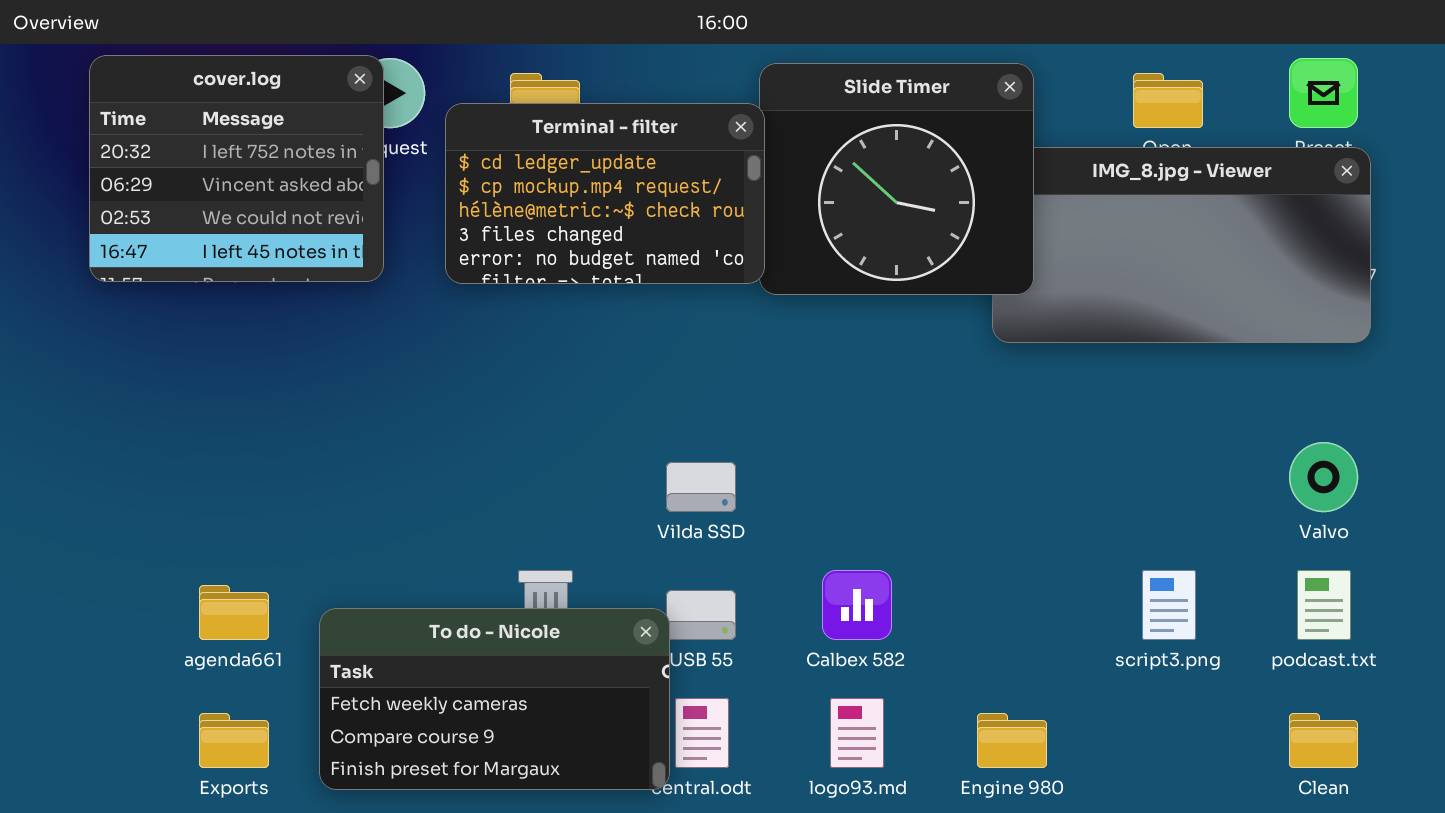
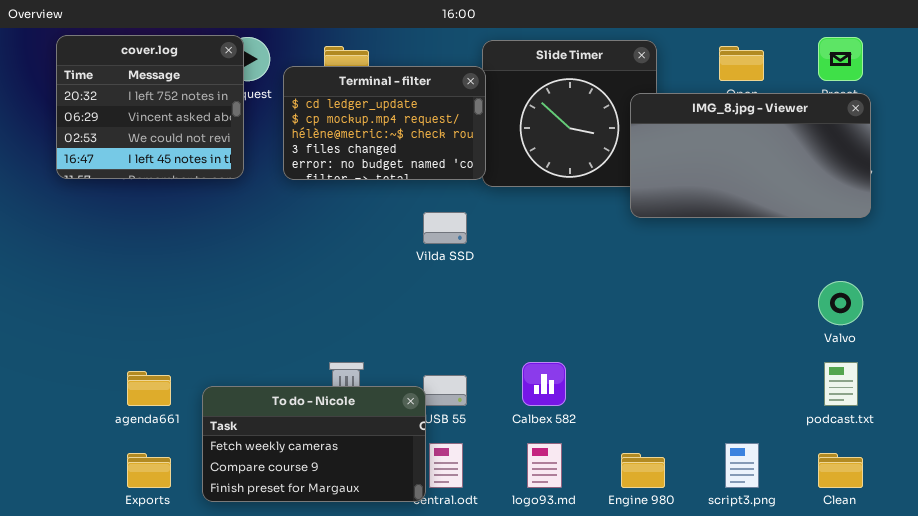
IMG_8.jpg - Viewer: [992,147,1371,343] -> [630,93,871,218], raised
Vilda SSD: [666,462,736,512] -> [423,212,467,244], moved
script3.png: [1142,570,1196,640] -> [725,443,759,488], moved

